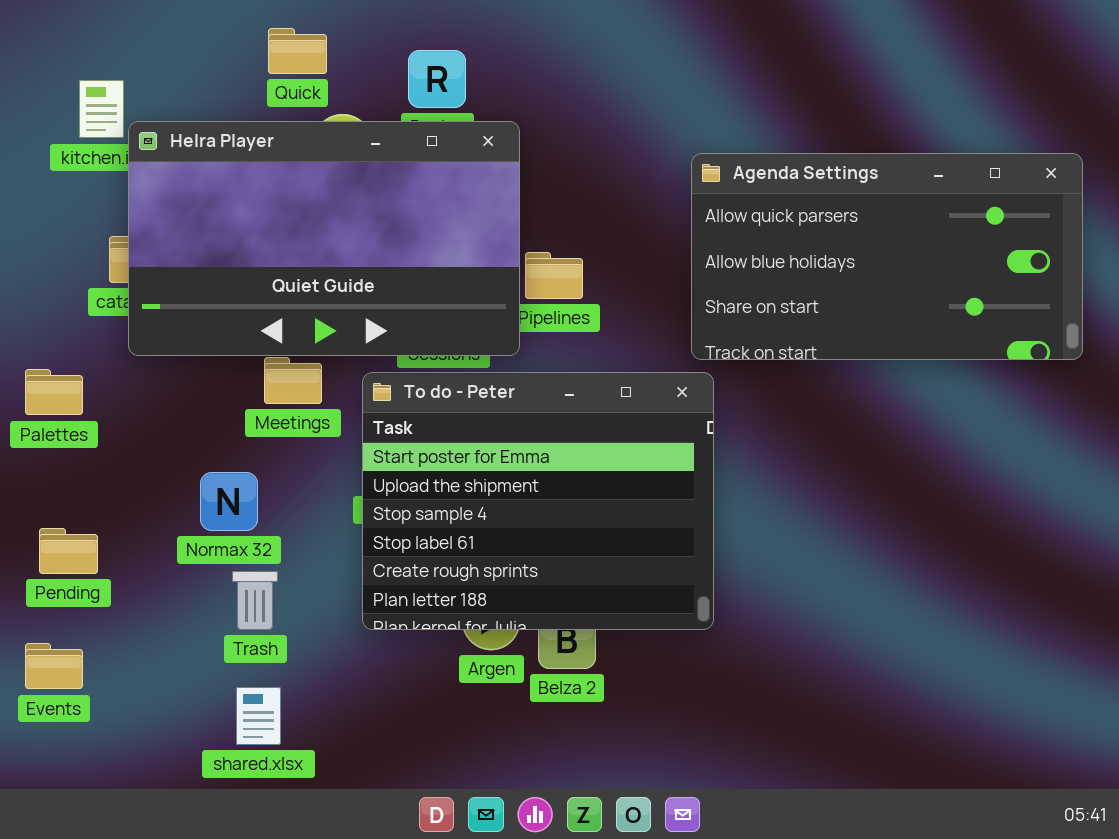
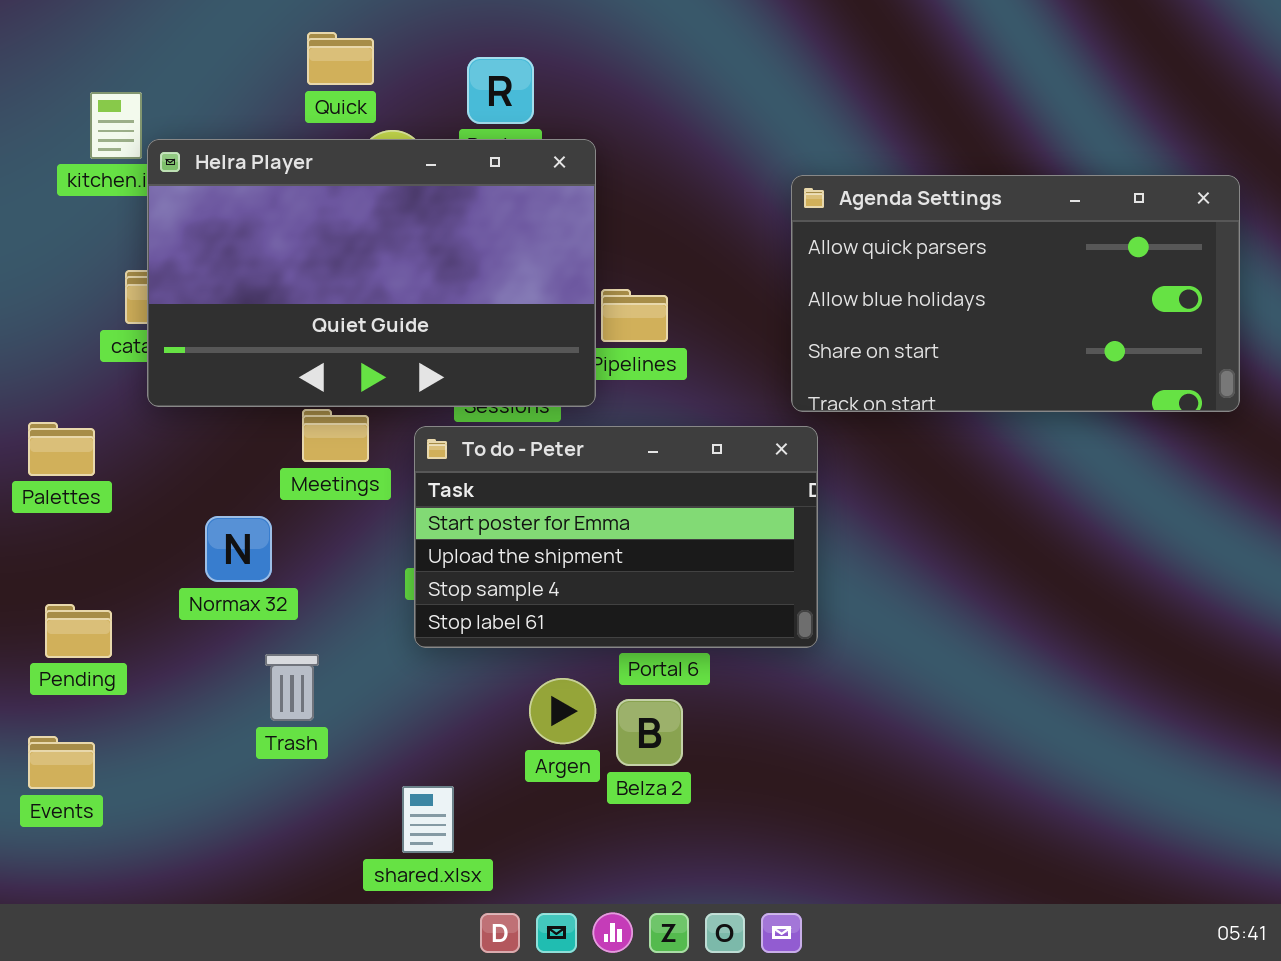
To do - Peter: [362,372,714,630] -> [414,426,818,648], resized
Normax 32: [200,472,258,531] -> [205,516,272,582], moved
shared.xlsx: [236,687,281,745] -> [402,786,454,853], moved

